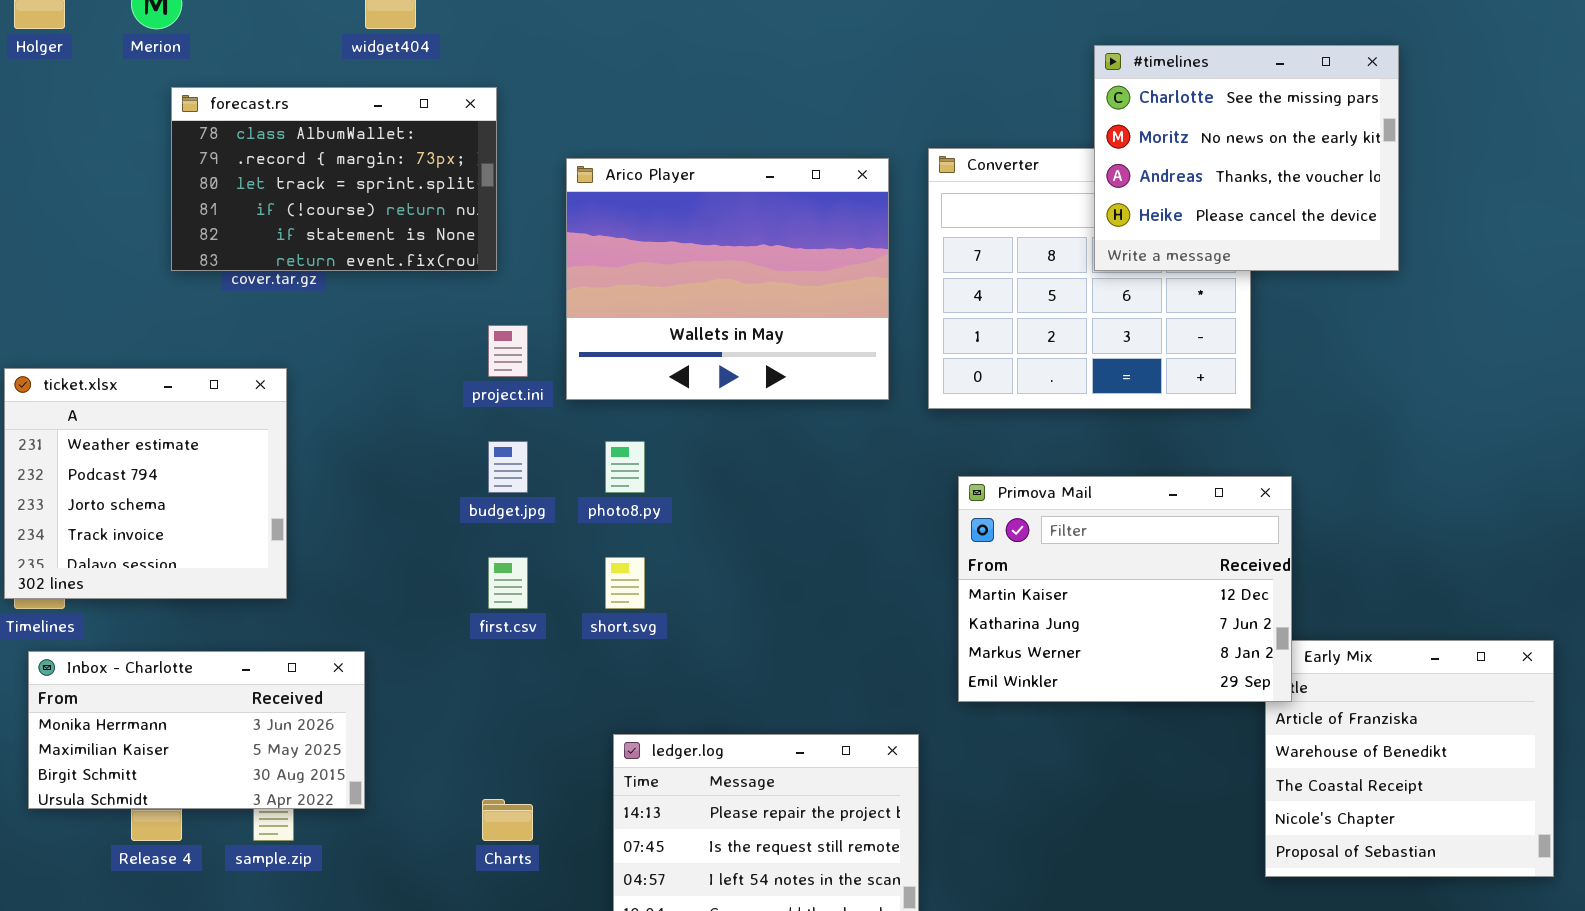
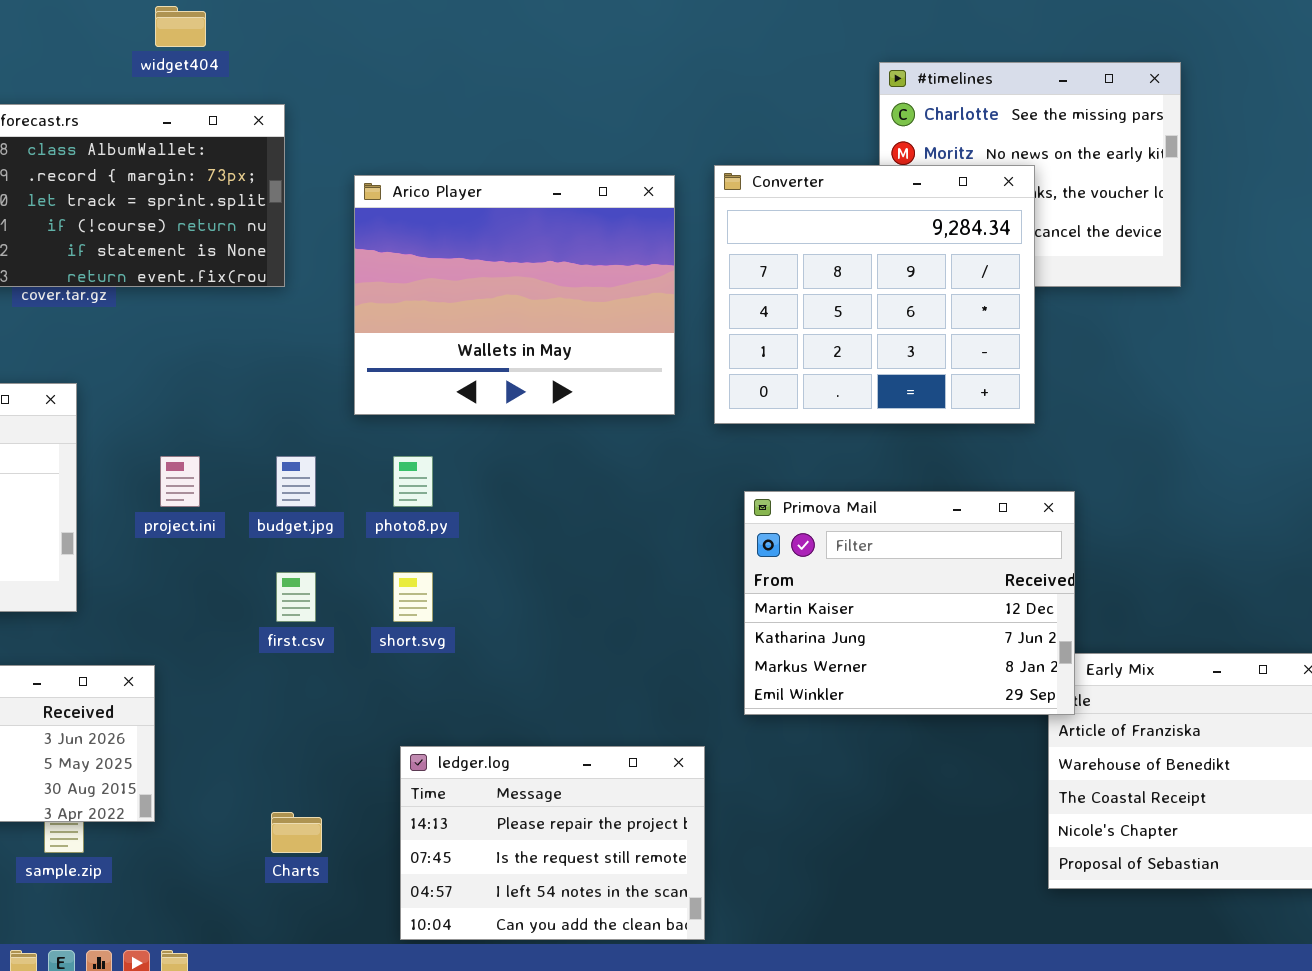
Converter: [928,148,1251,409] -> [714,165,1035,424], raised
project.ini: [488,325,528,377] -> [160,456,200,507], moved

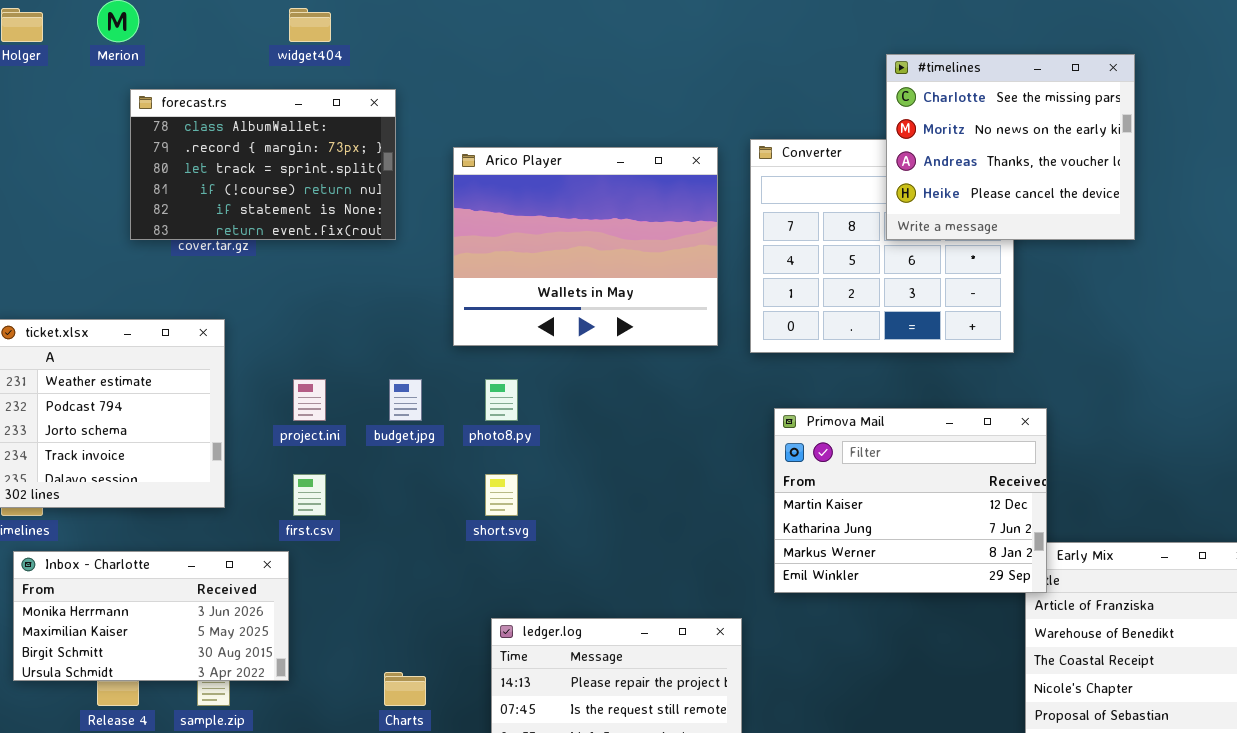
#timelines: [879,62,1181,287] -> [886,54,1135,240], raised
first.csv: [276,572,316,622] -> [293,474,326,516], moved

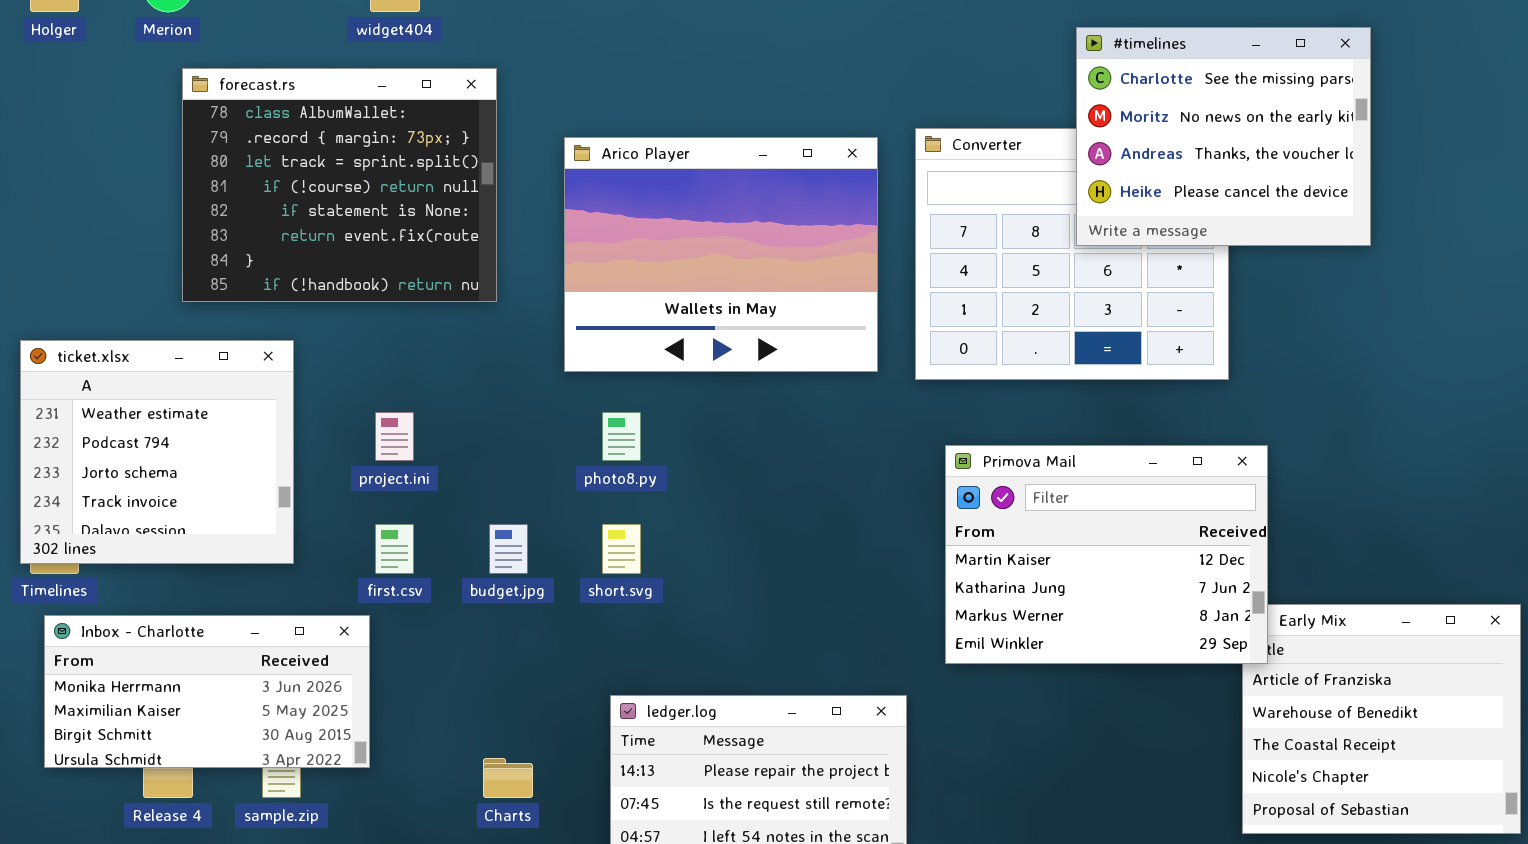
forecast.rs: [130,89,396,240] -> [182,68,497,302], resized
budget.jpg: [389,379,422,421] -> [489,524,528,574], moved

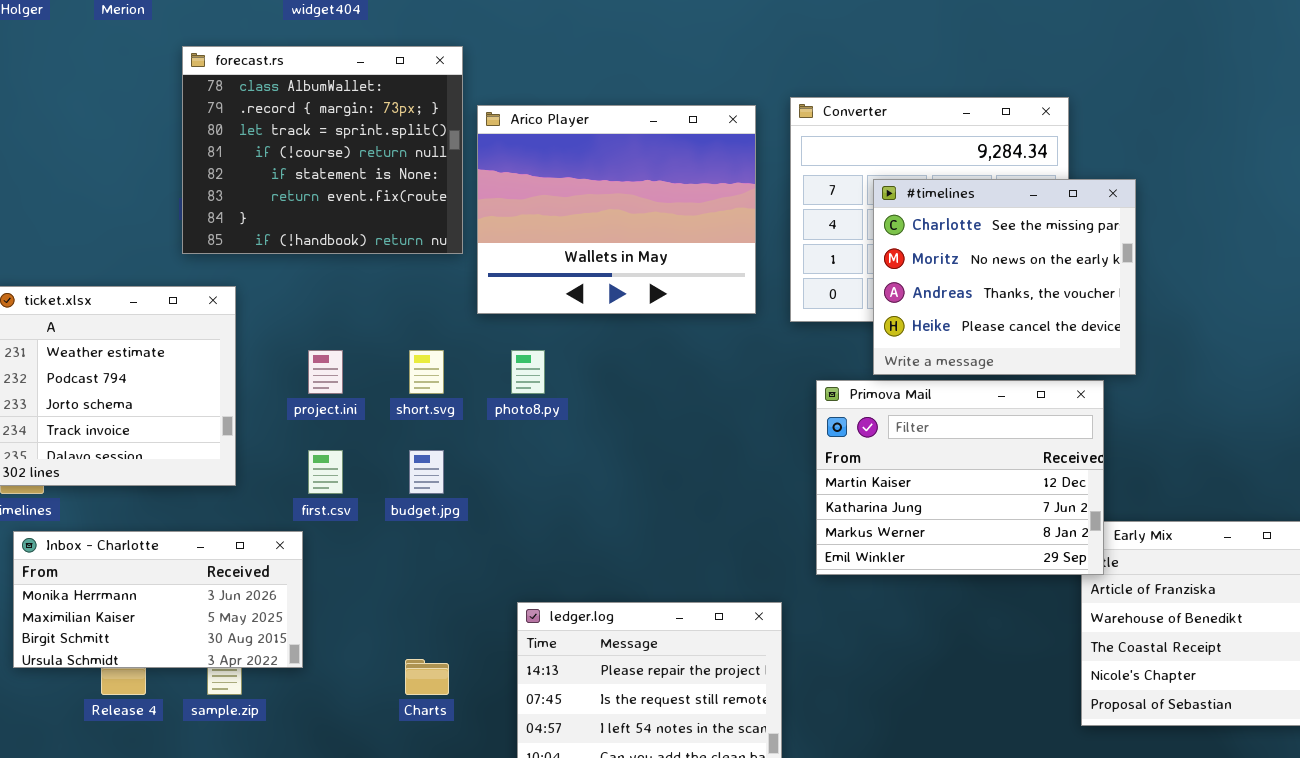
#timelines: [1076,27,1371,246] -> [873,179,1136,375], moved
forecast.rs: [182,68,497,302] -> [182,46,463,254], moved
short.svg: [602,524,641,574] -> [409,350,444,394], moved

